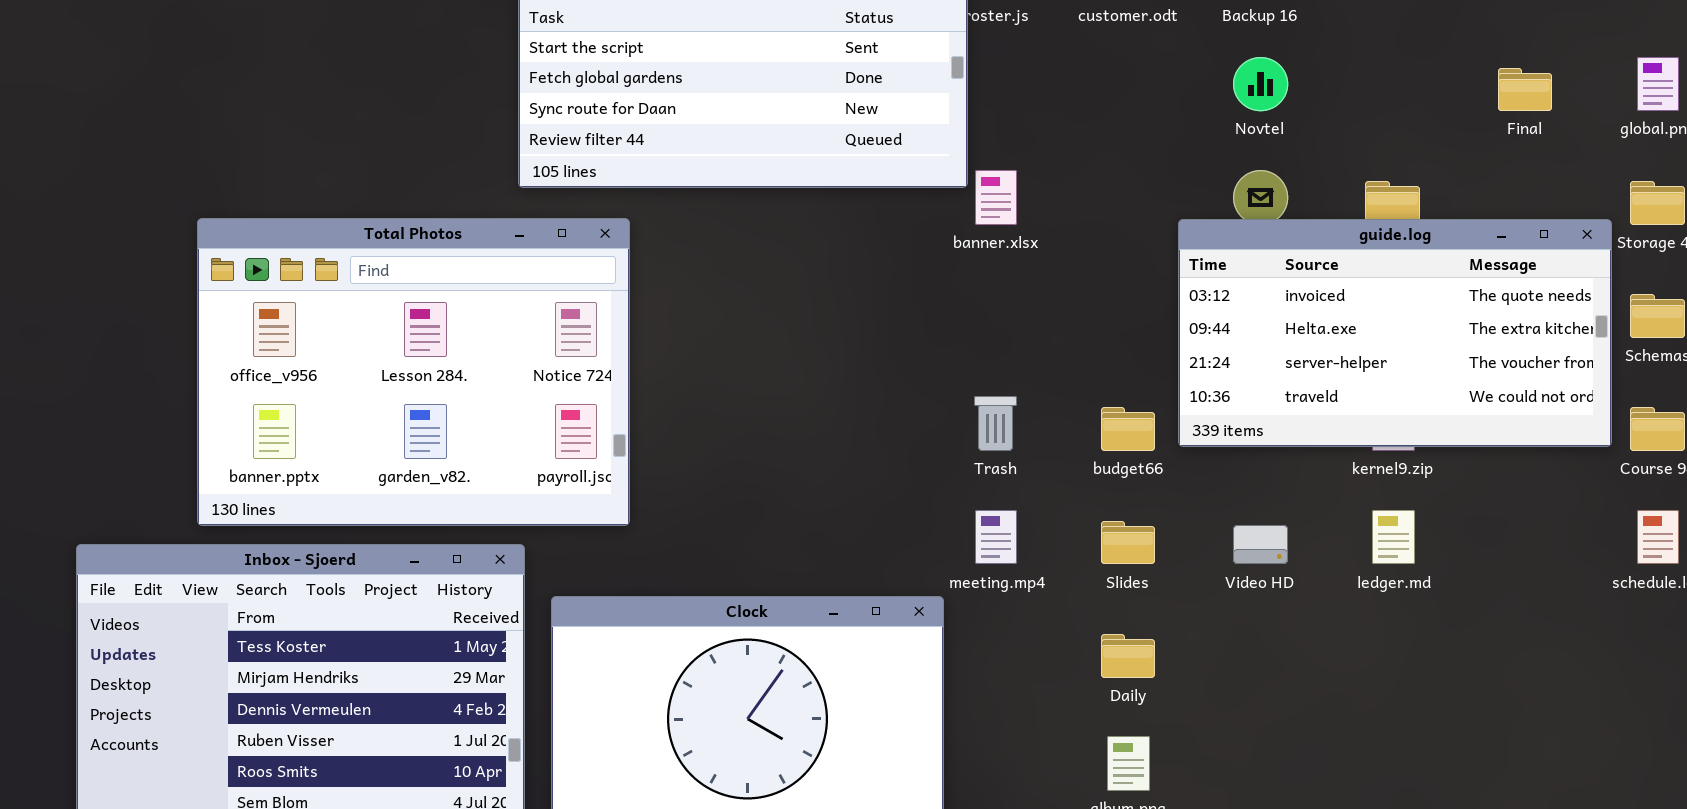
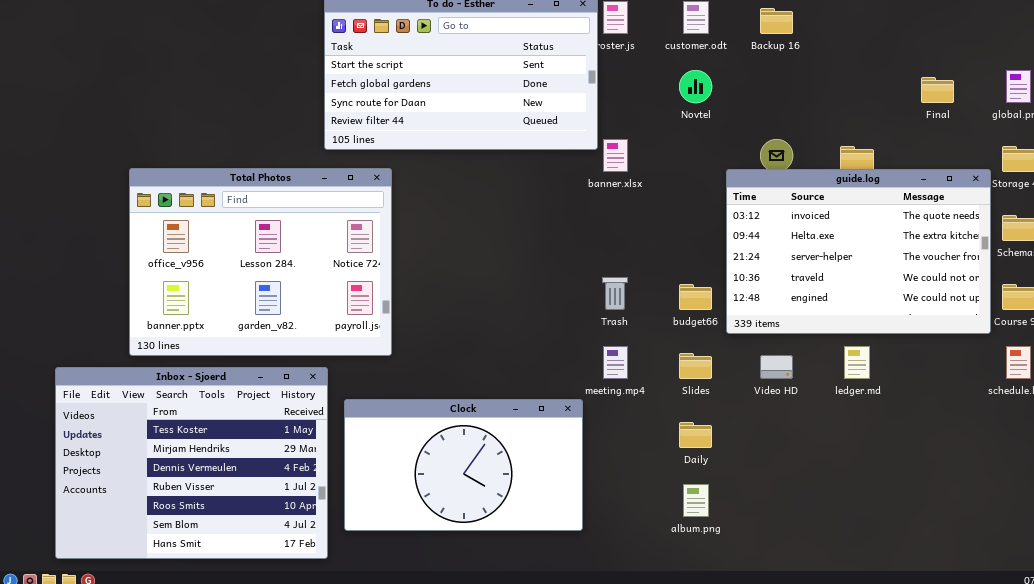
Novtel: [1233,57,1288,111] -> [679,70,712,103], moved
guide.log: [1178,219,1612,447] -> [726,169,991,334], resized

